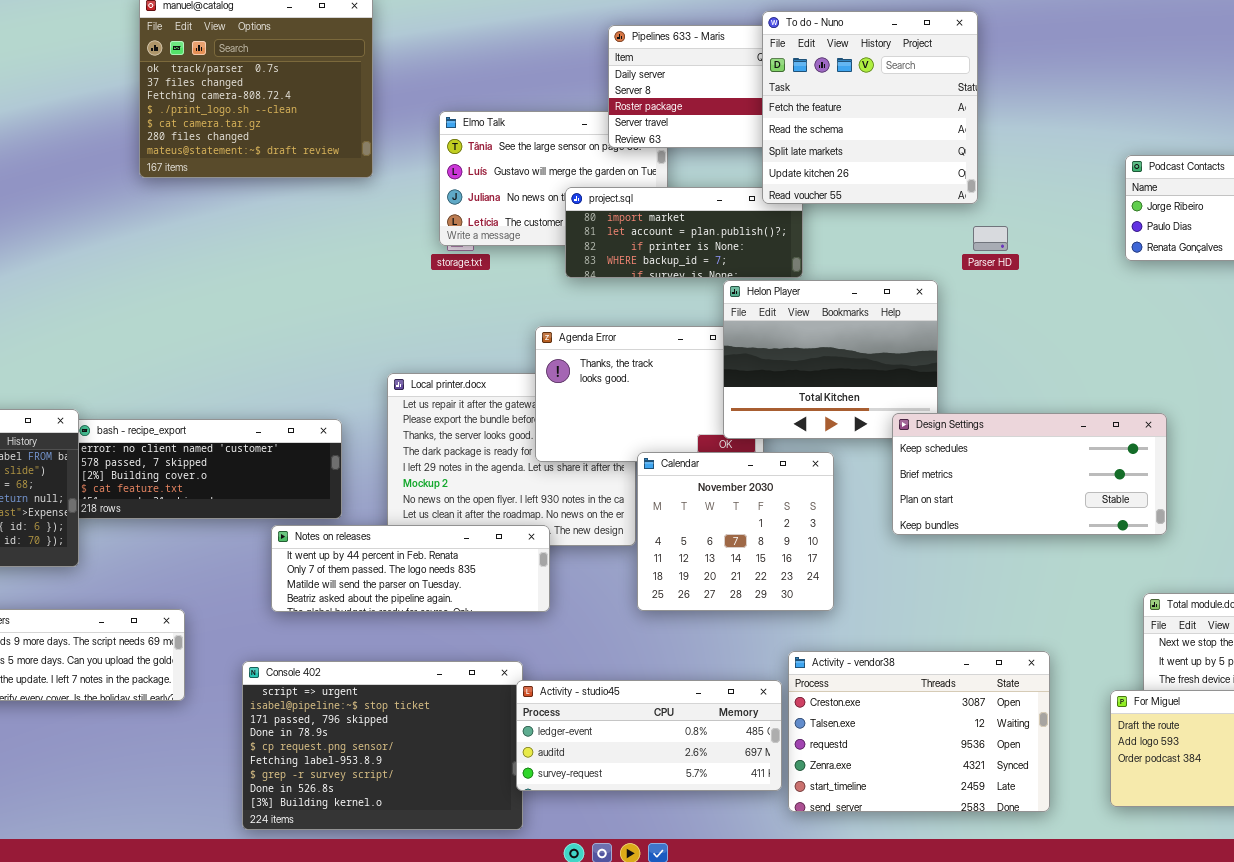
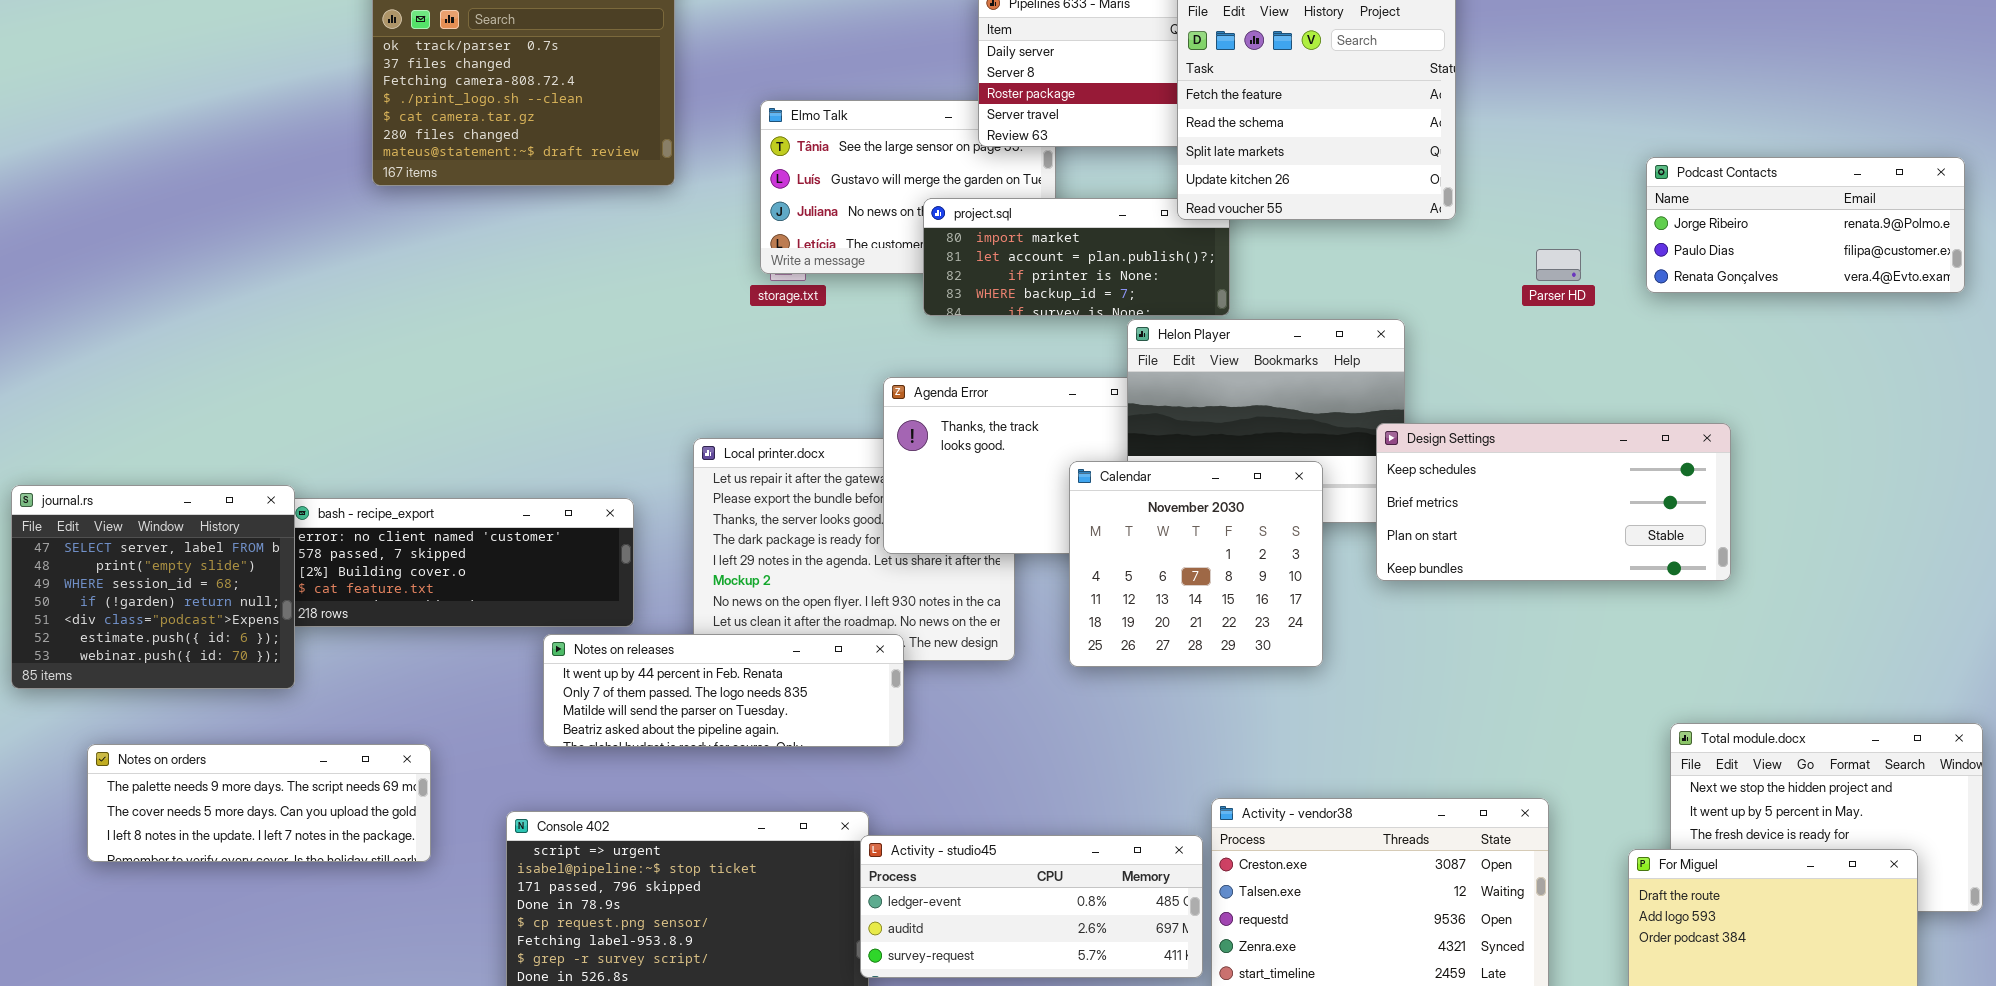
Parser HD: [973,226,1008,251] -> [1536,249,1581,281], moved
Design Settings: [892,413,1167,535] -> [1376,423,1731,581], moved
Calendar: [637,452,834,611] -> [1069,461,1323,667], moved

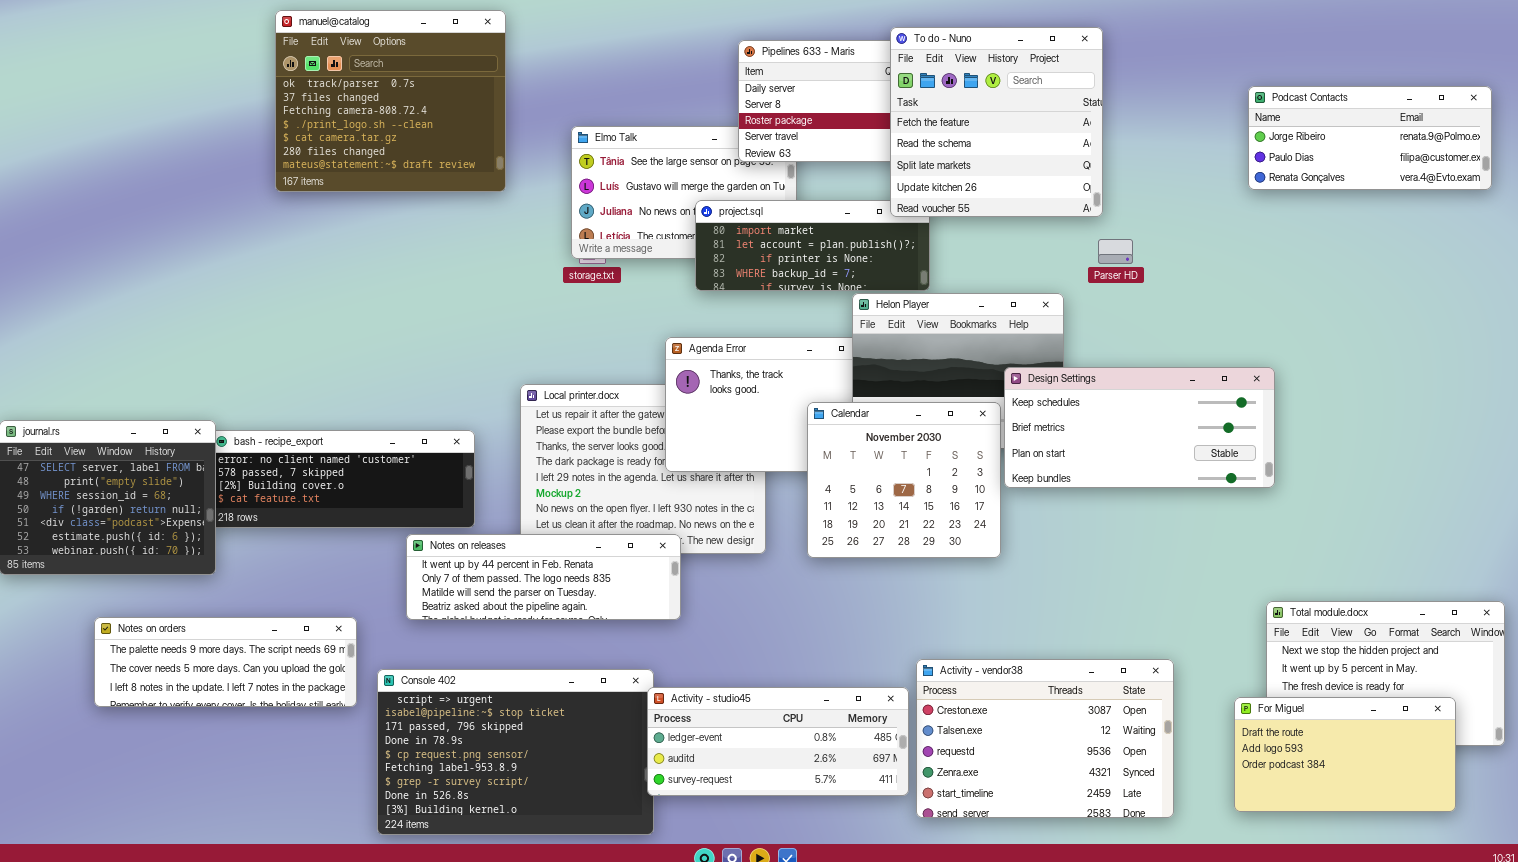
Podcast Contacts: [1646,157,1965,293] -> [1248,86,1492,190], moved
Parser HD: [1536,249,1581,281] -> [1098,239,1133,264], moved
Design Settings: [1376,423,1731,581] -> [1004,367,1275,488], moved
Notes on orders: [87,744,431,862] -> [94,617,357,707], moved

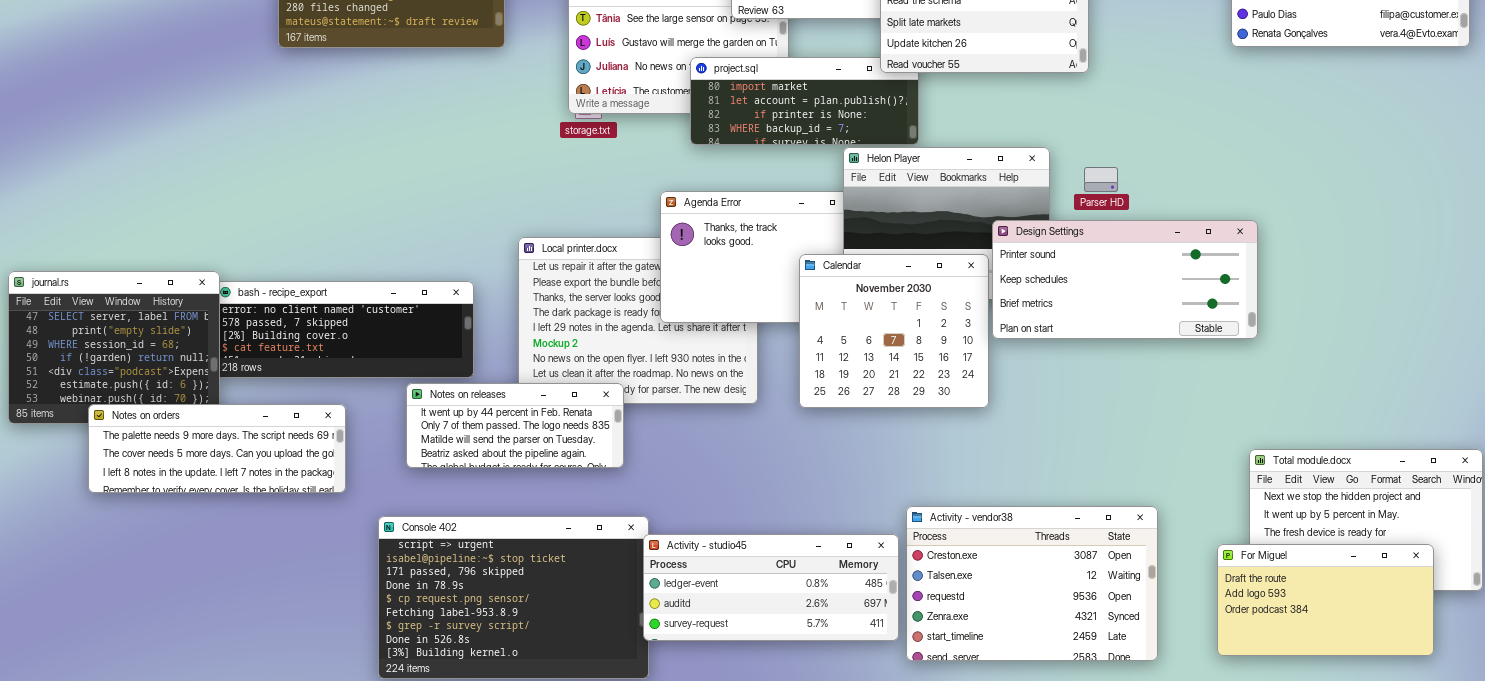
Parser HD: [1098,239,1133,264] -> [1084,167,1118,192], moved
Design Settings: [1004,367,1275,488] -> [992,220,1258,339], scrolled up 1 row
Notes on releases: [406,534,681,620] -> [406,383,624,468], resized
Notes on orders: [94,617,357,707] -> [88,404,346,493], moved

